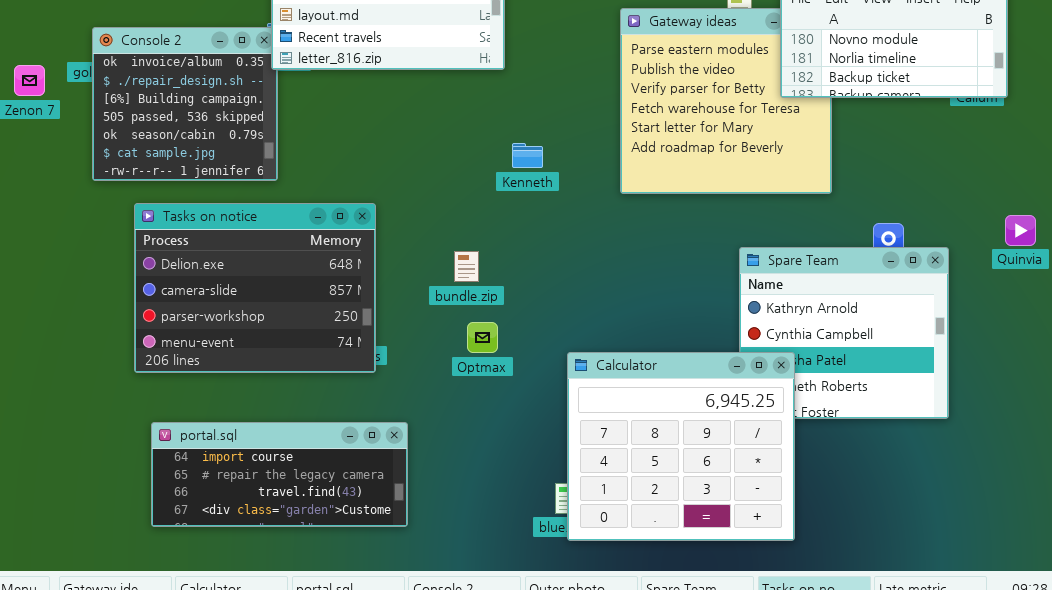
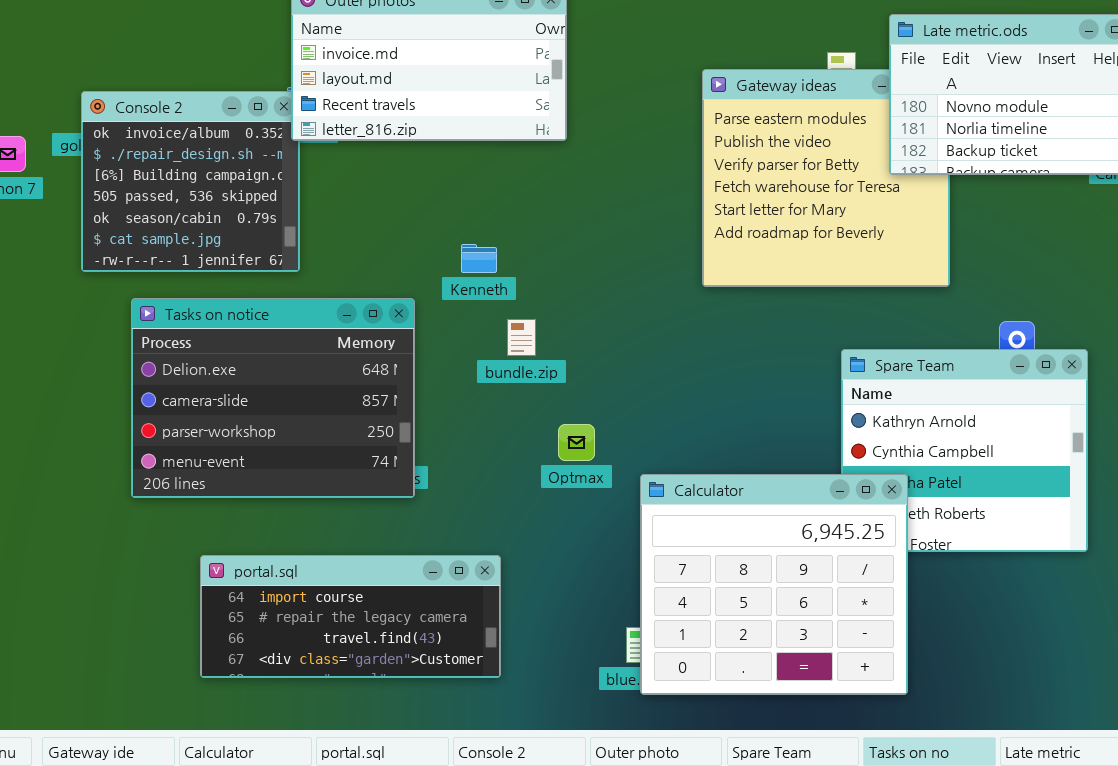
Kenneth: [512,143,543,168] -> [461,244,497,273], moved
bundle.zip: [454,251,479,282] -> [507,319,536,356], moved
Optmax: [467,322,498,353] -> [558,424,595,461], moved
portal.sql: [151,422,408,527] -> [200,555,501,678], moved

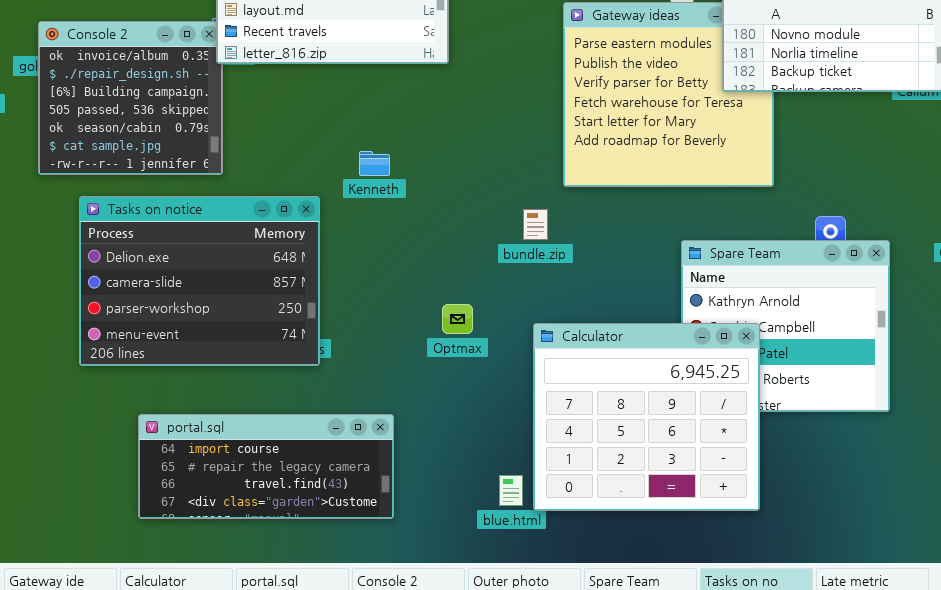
bundle.zip: [507,319,536,356] -> [523,209,548,240], moved
Calculator: [640,474,908,695] -> [533,323,760,511], moved

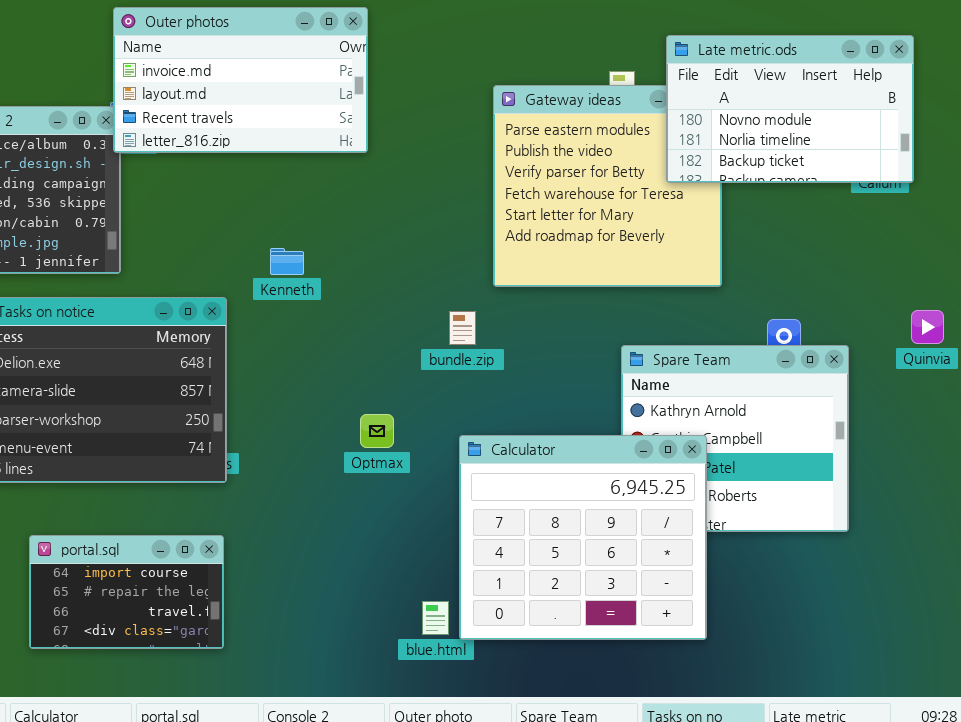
portal.sql: [138,414,394,519] -> [29,535,224,649], resized

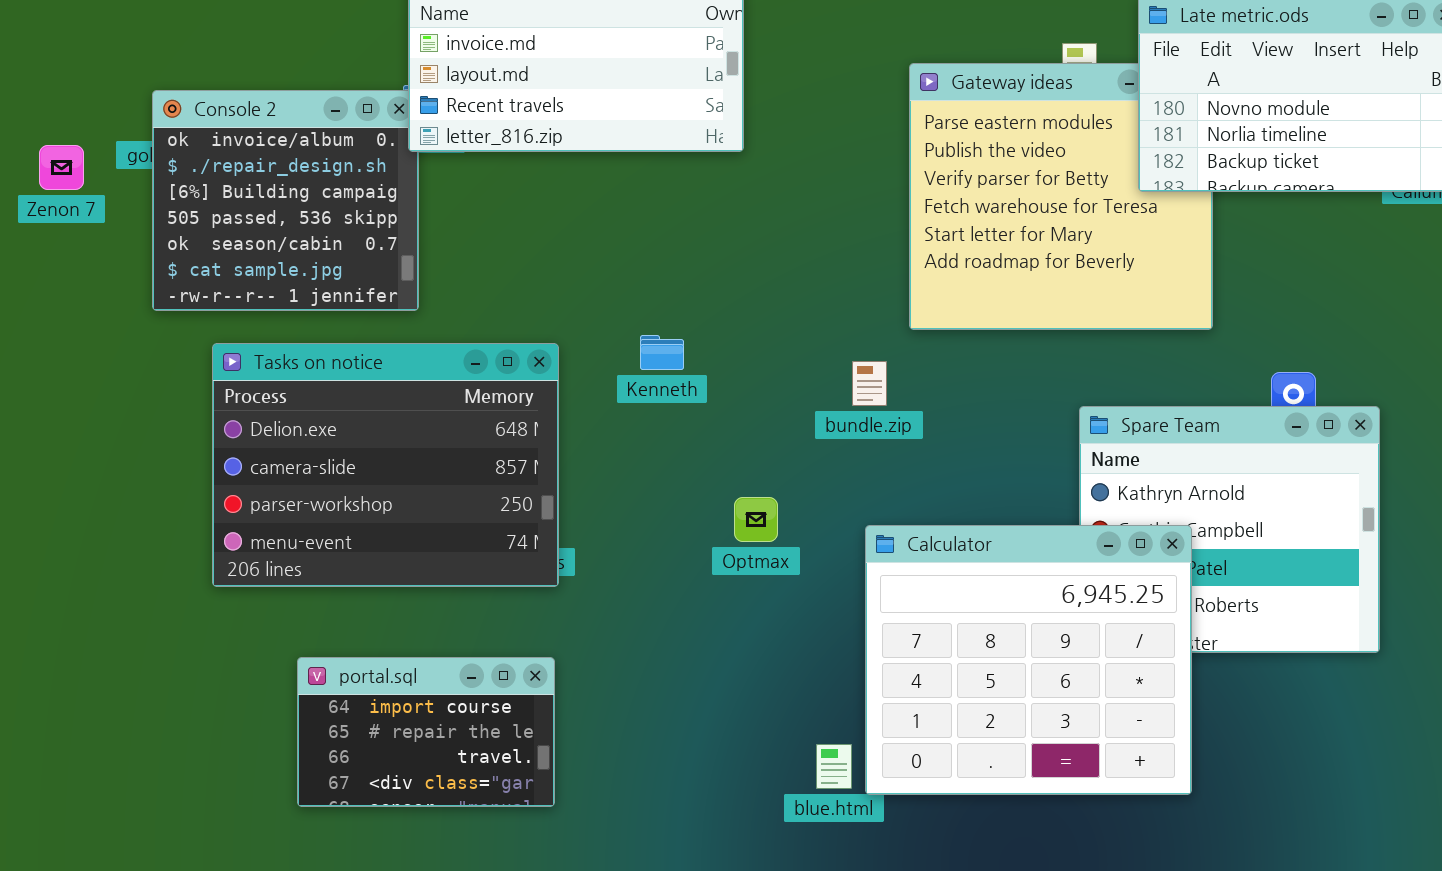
Kenneth: [270,248,304,275] -> [640,335,684,370], moved

